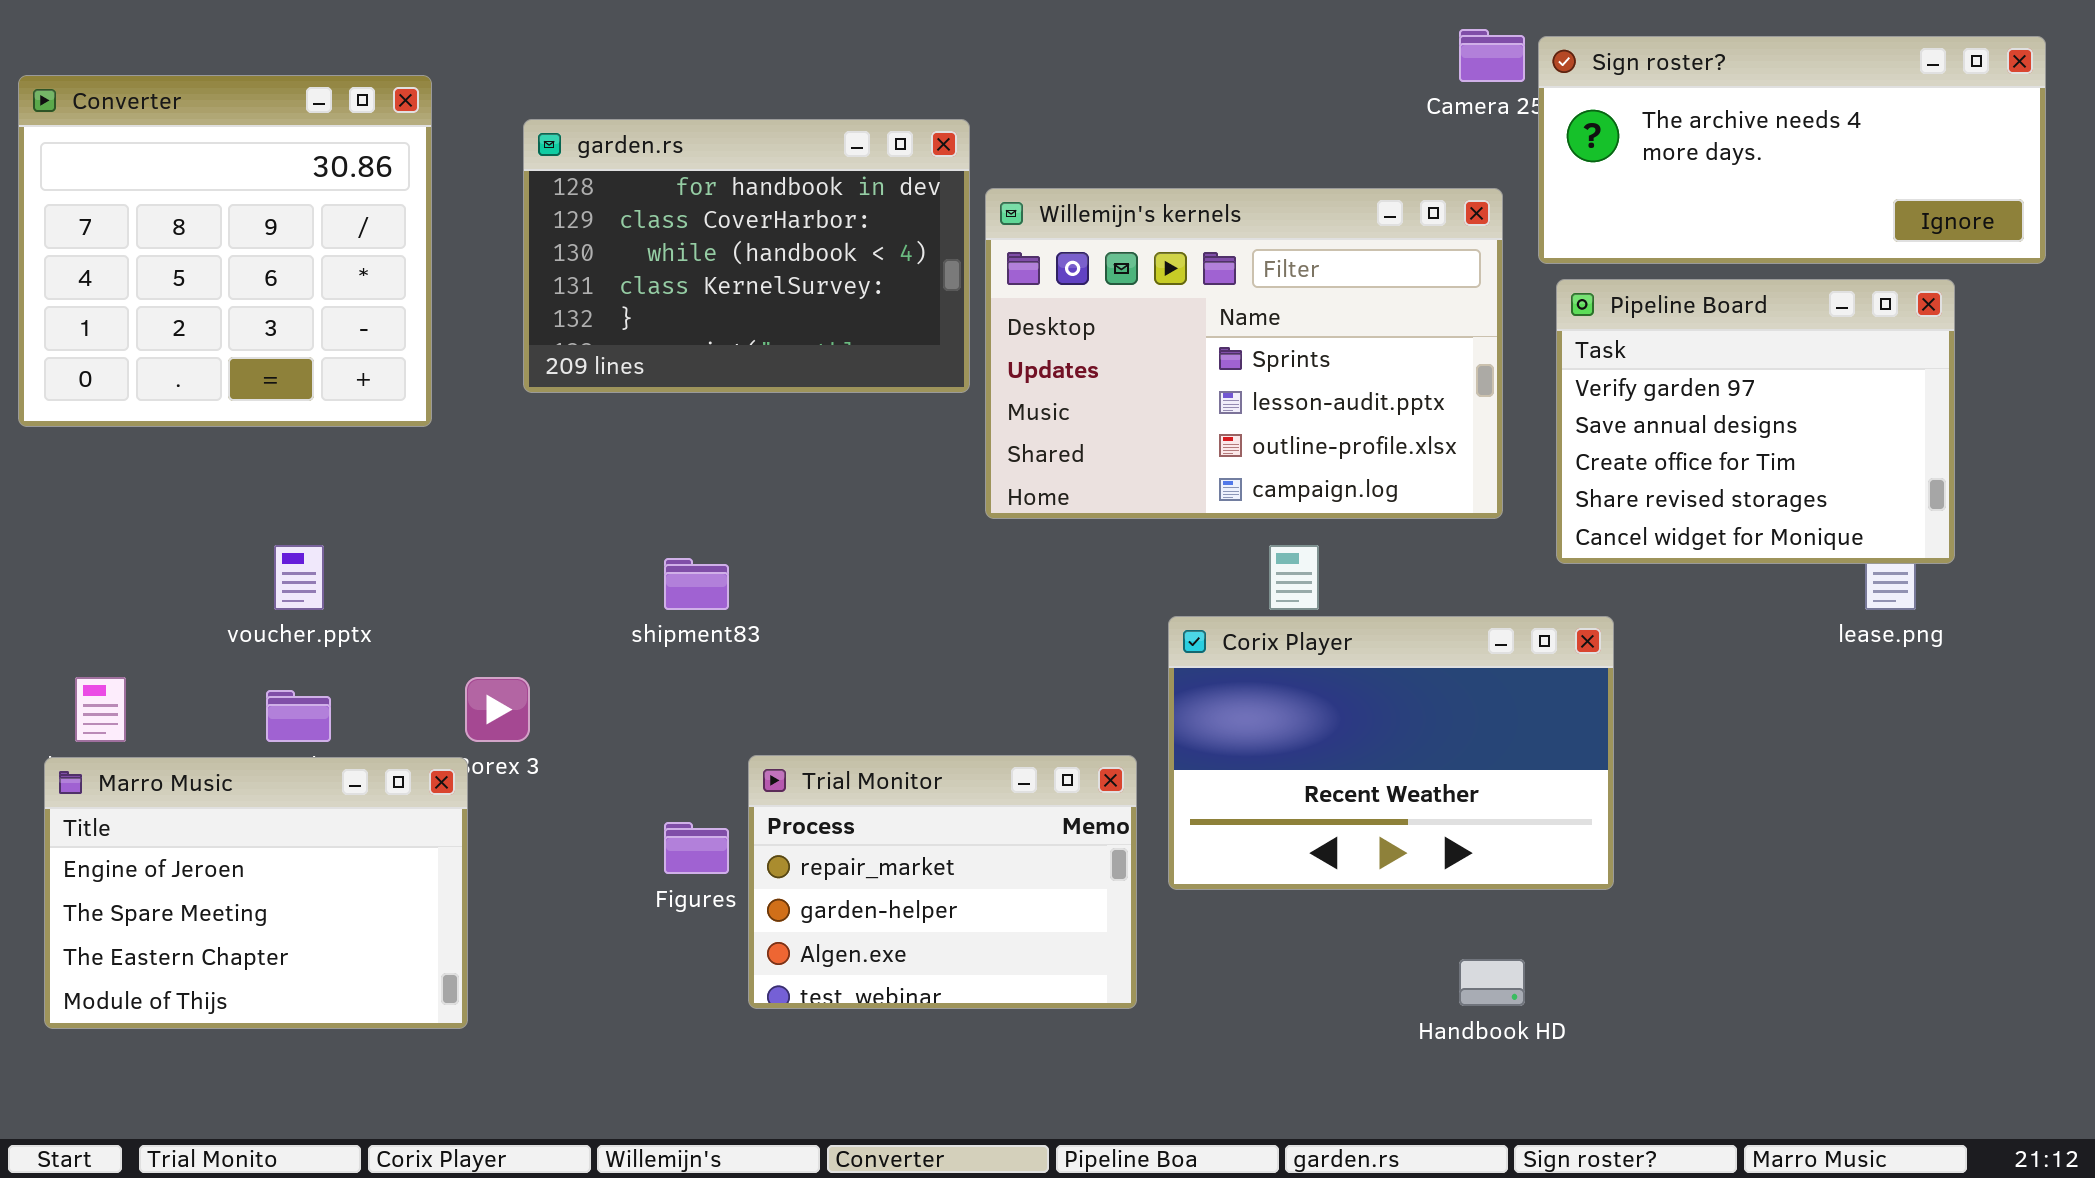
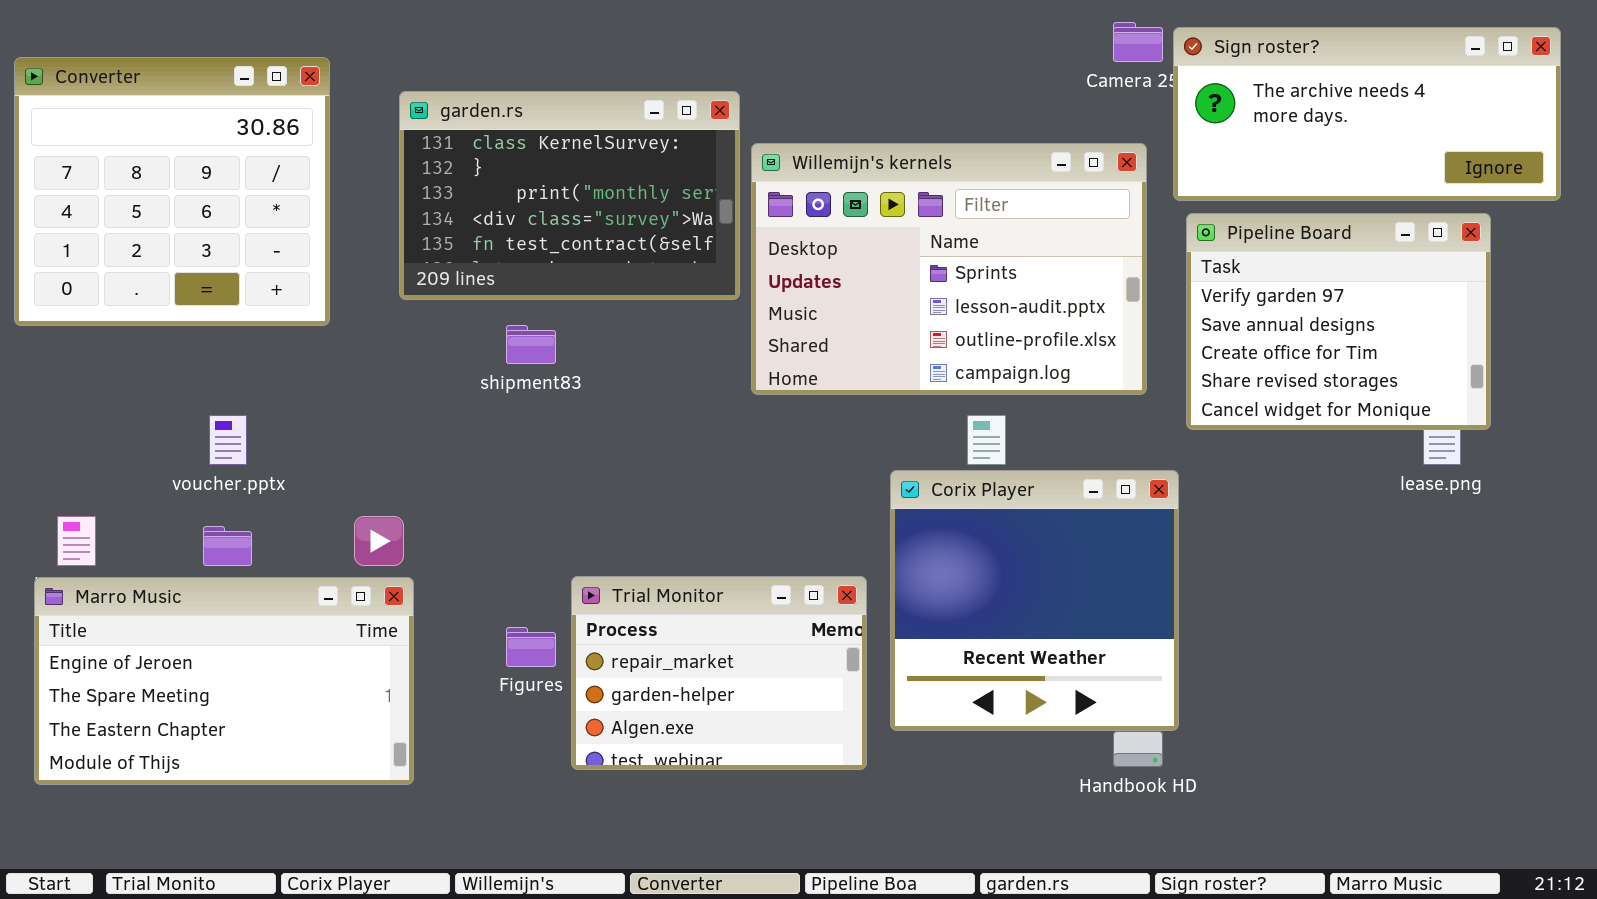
garden.rs: [523,119,970,393] -> [399,91,740,300], scrolled down 3 rows
shipment83: [664,558,729,610] -> [506,325,556,364], moved
Corix Player: [1168,616,1614,890] -> [890,470,1179,731], resized
Marro Music: [44,757,468,1029] -> [34,577,414,785], resized

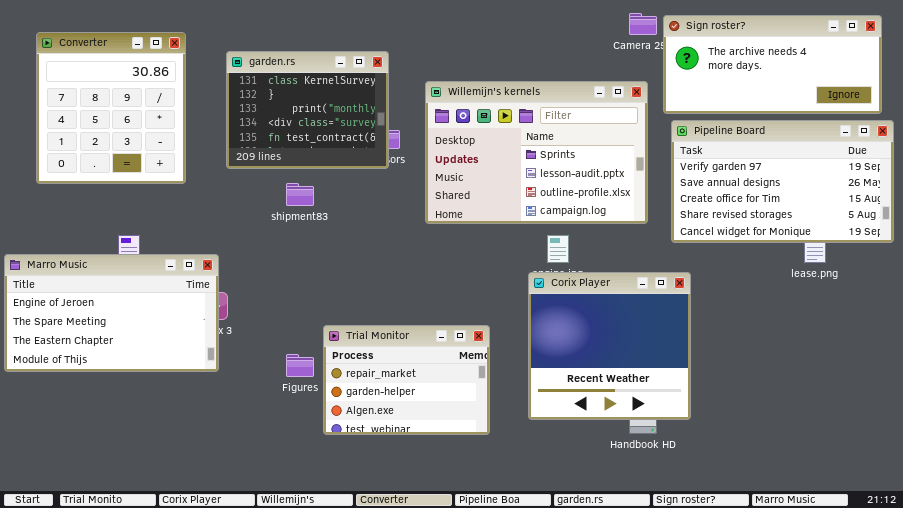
Converter: [14,57,330,326] -> [36,32,186,184], resized
garden.rs: [399,91,740,300] -> [226,51,389,169], resized
Pipeline Board: [1186,213,1491,430] -> [671,120,894,243], resized
Corix Player: [890,470,1179,731] -> [528,272,691,420], moved
Marro Music: [34,577,414,785] -> [4,254,219,372], moved

